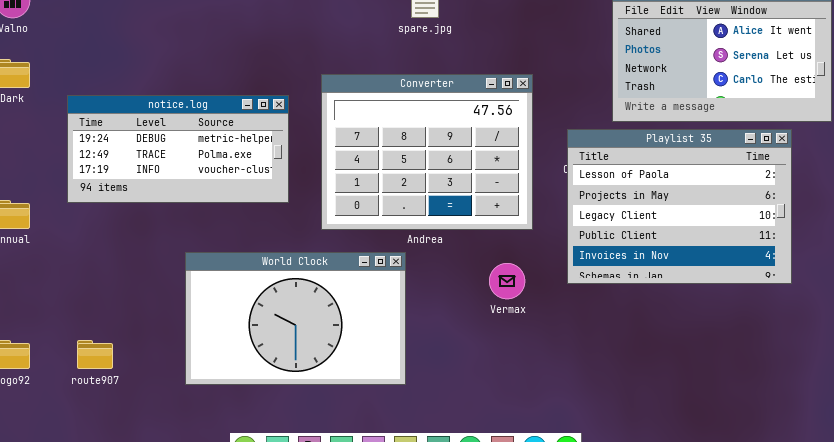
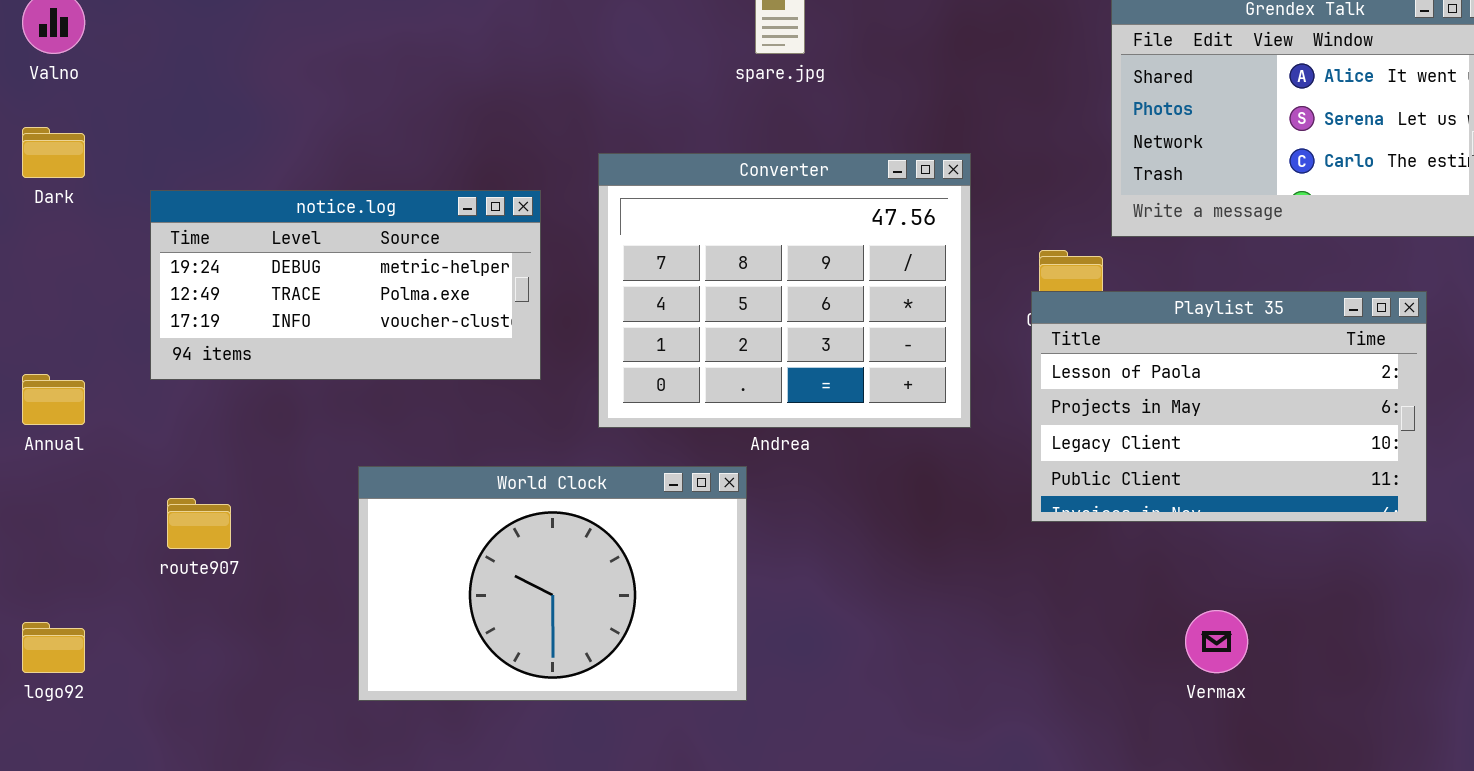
Playlist 35: [567,129,792,284] -> [1031,291,1427,522], resized
Vermax: [489,263,525,299] -> [1185,610,1248,673], moved
route907: [77,340,113,369] -> [167,498,231,549], moved

